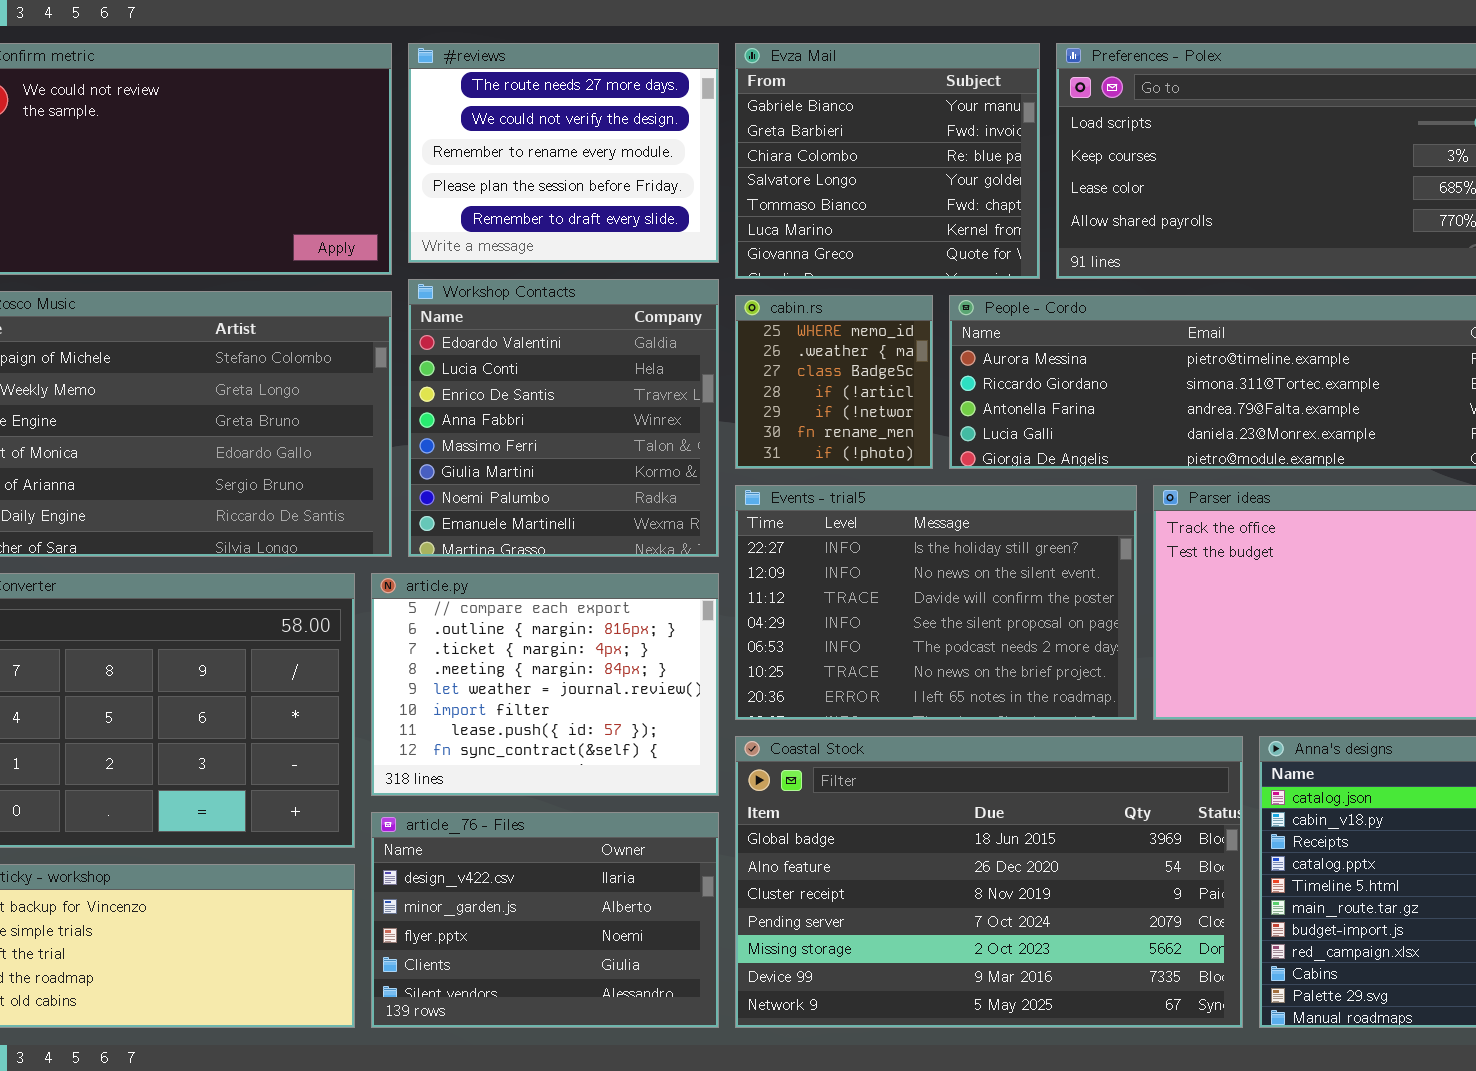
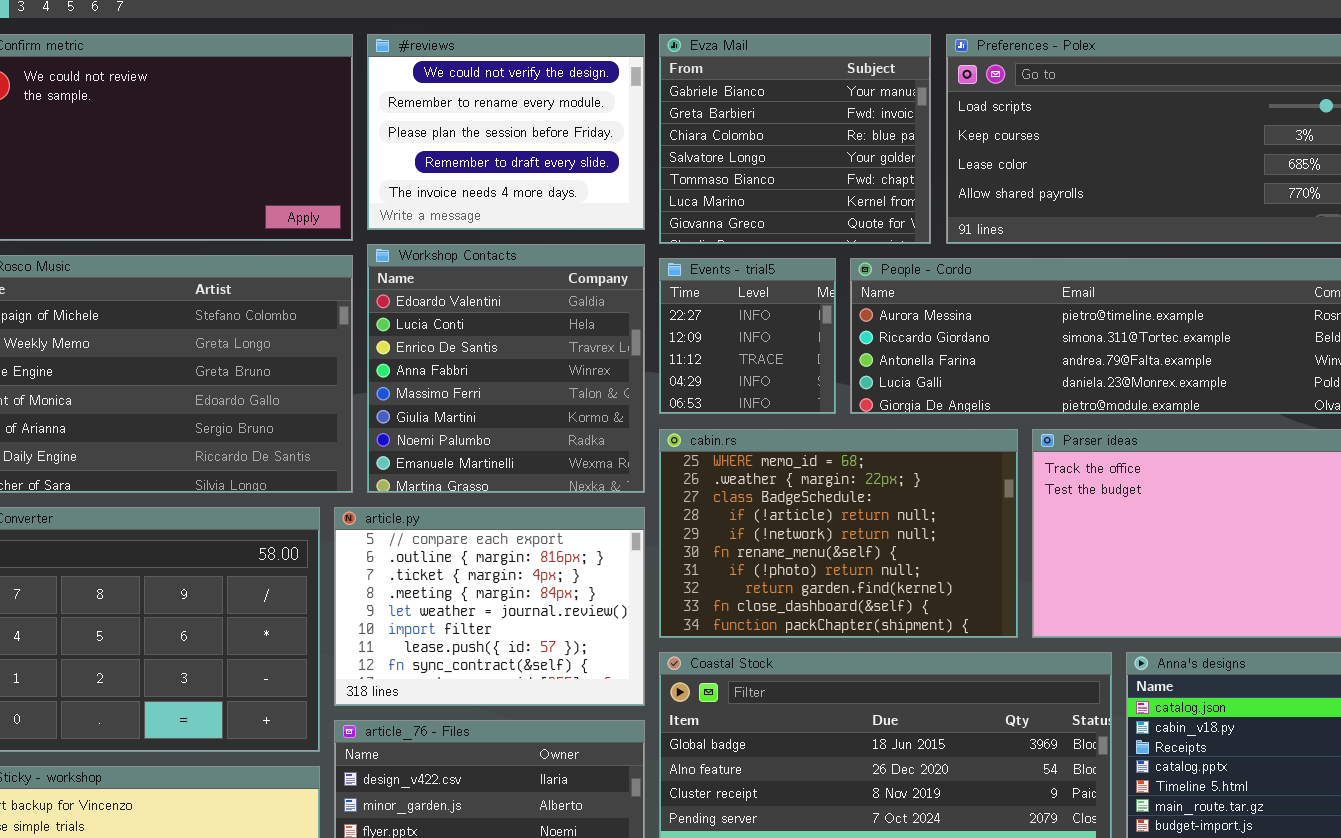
#reviews: [408,43,719,263] -> [367,34,645,230], scrolled down 1 row
cabin.rs: [735,295,933,469] -> [659,429,1018,638], moved, resized
Events - trial5: [735,485,1137,720] -> [659,258,836,414], moved, resized

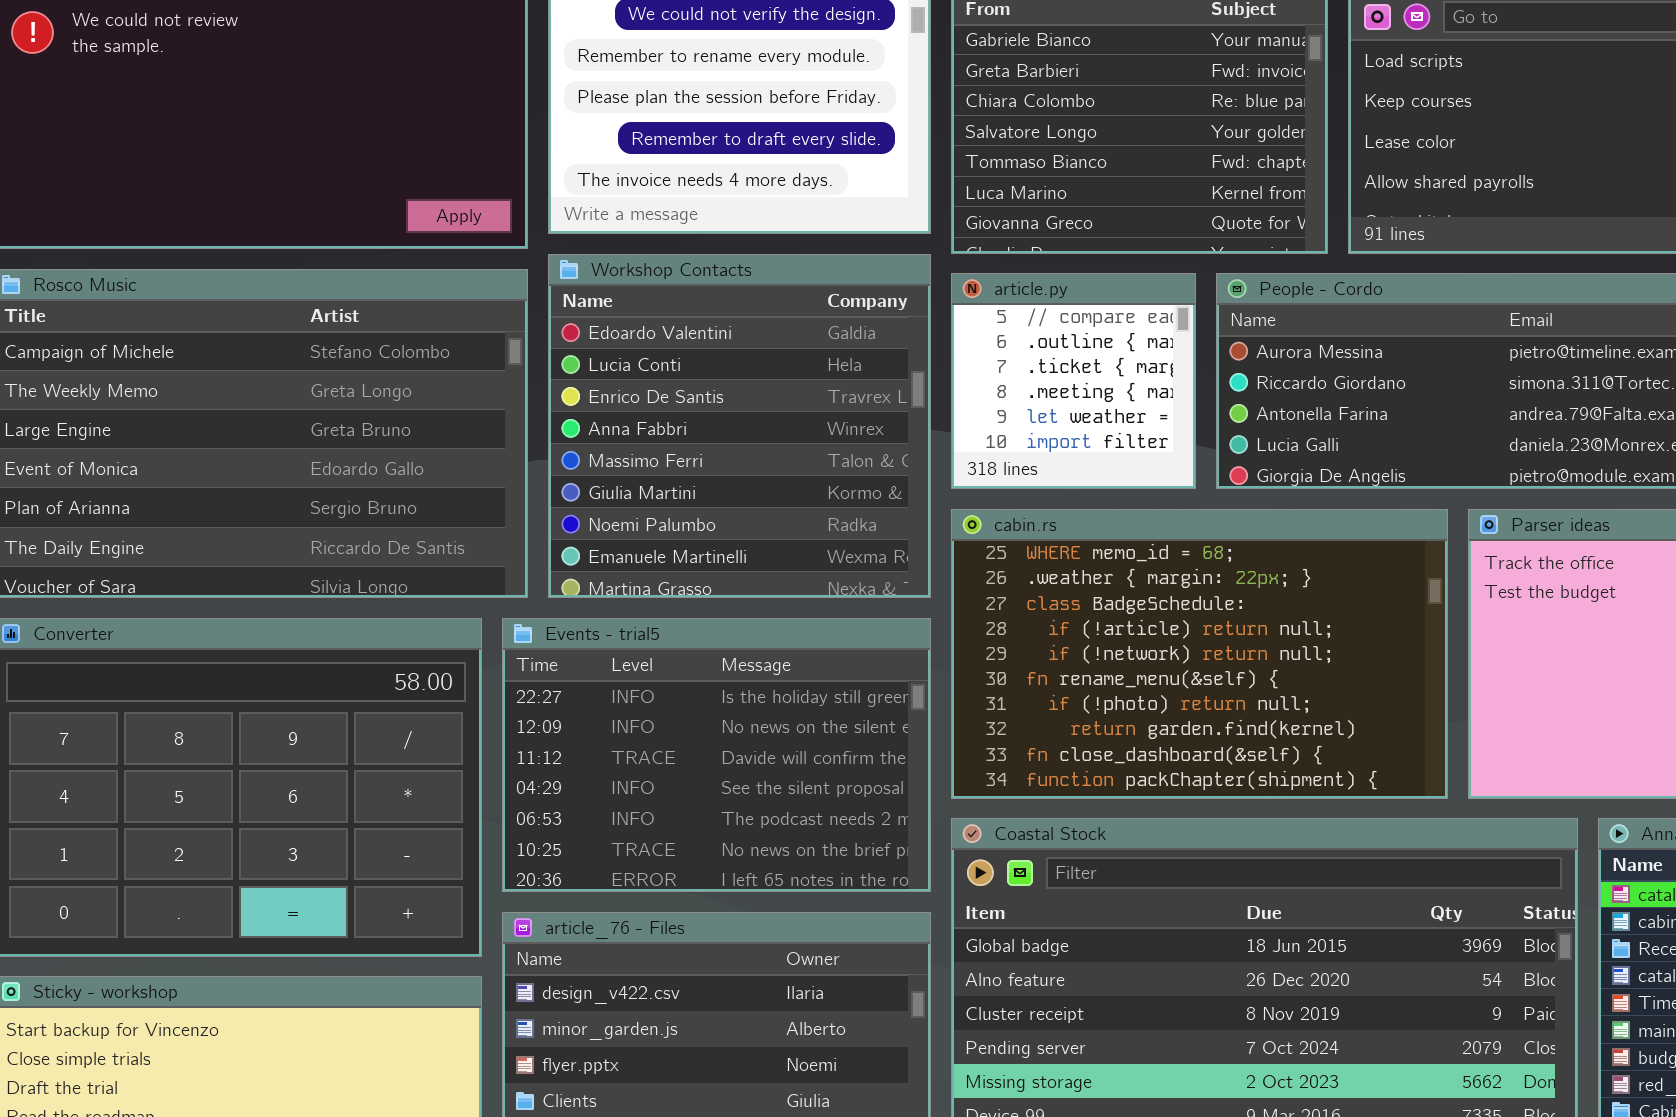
Events - trial5: [659,258,836,414] -> [502,618,931,892], moved, resized
article.py: [334,507,645,706] -> [951,273,1196,489], moved, resized

